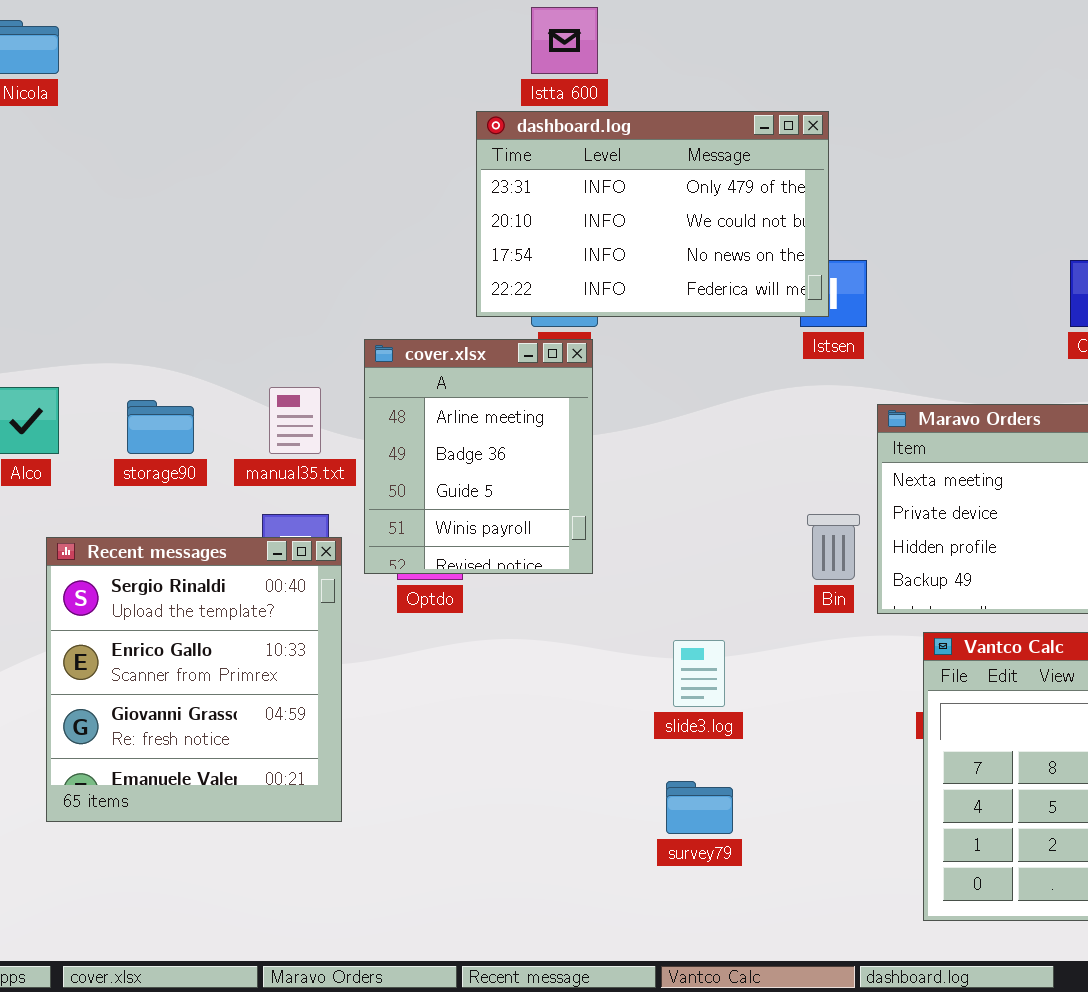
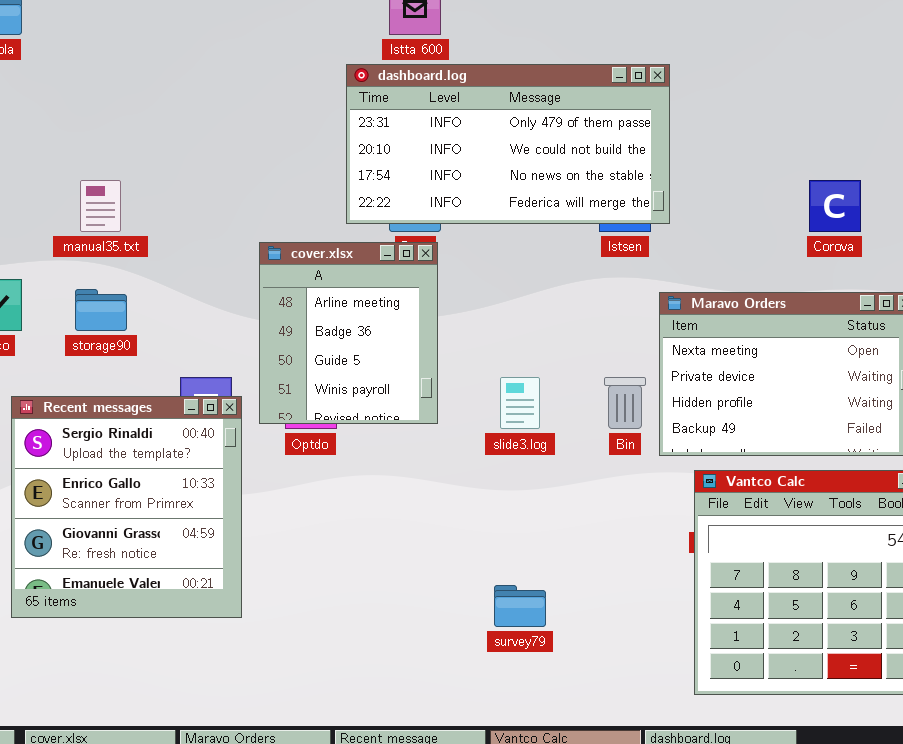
dashboard.log: [476,111,829,317] -> [346,64,670,224], resized
manual35.txt: [269,387,321,454] -> [80,180,121,232], moved
slide3.log: [673,640,725,707] -> [500,377,540,429], moved

